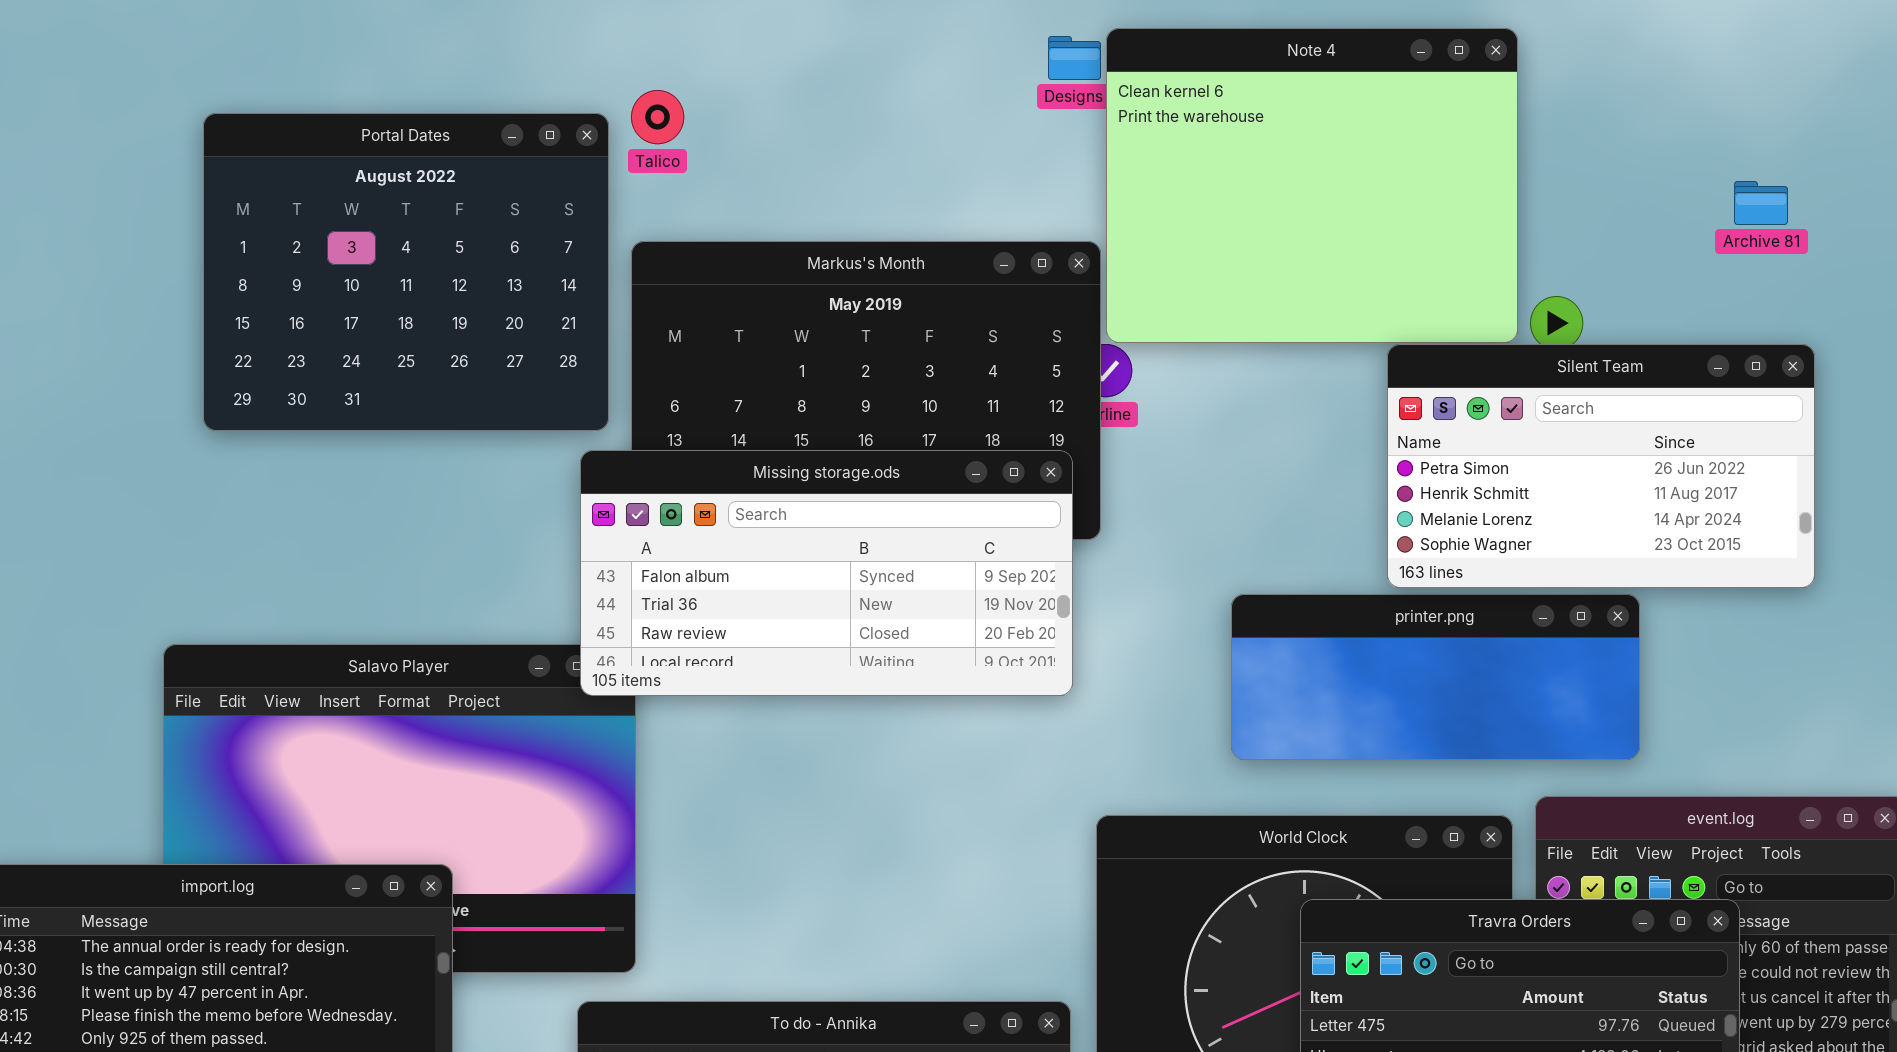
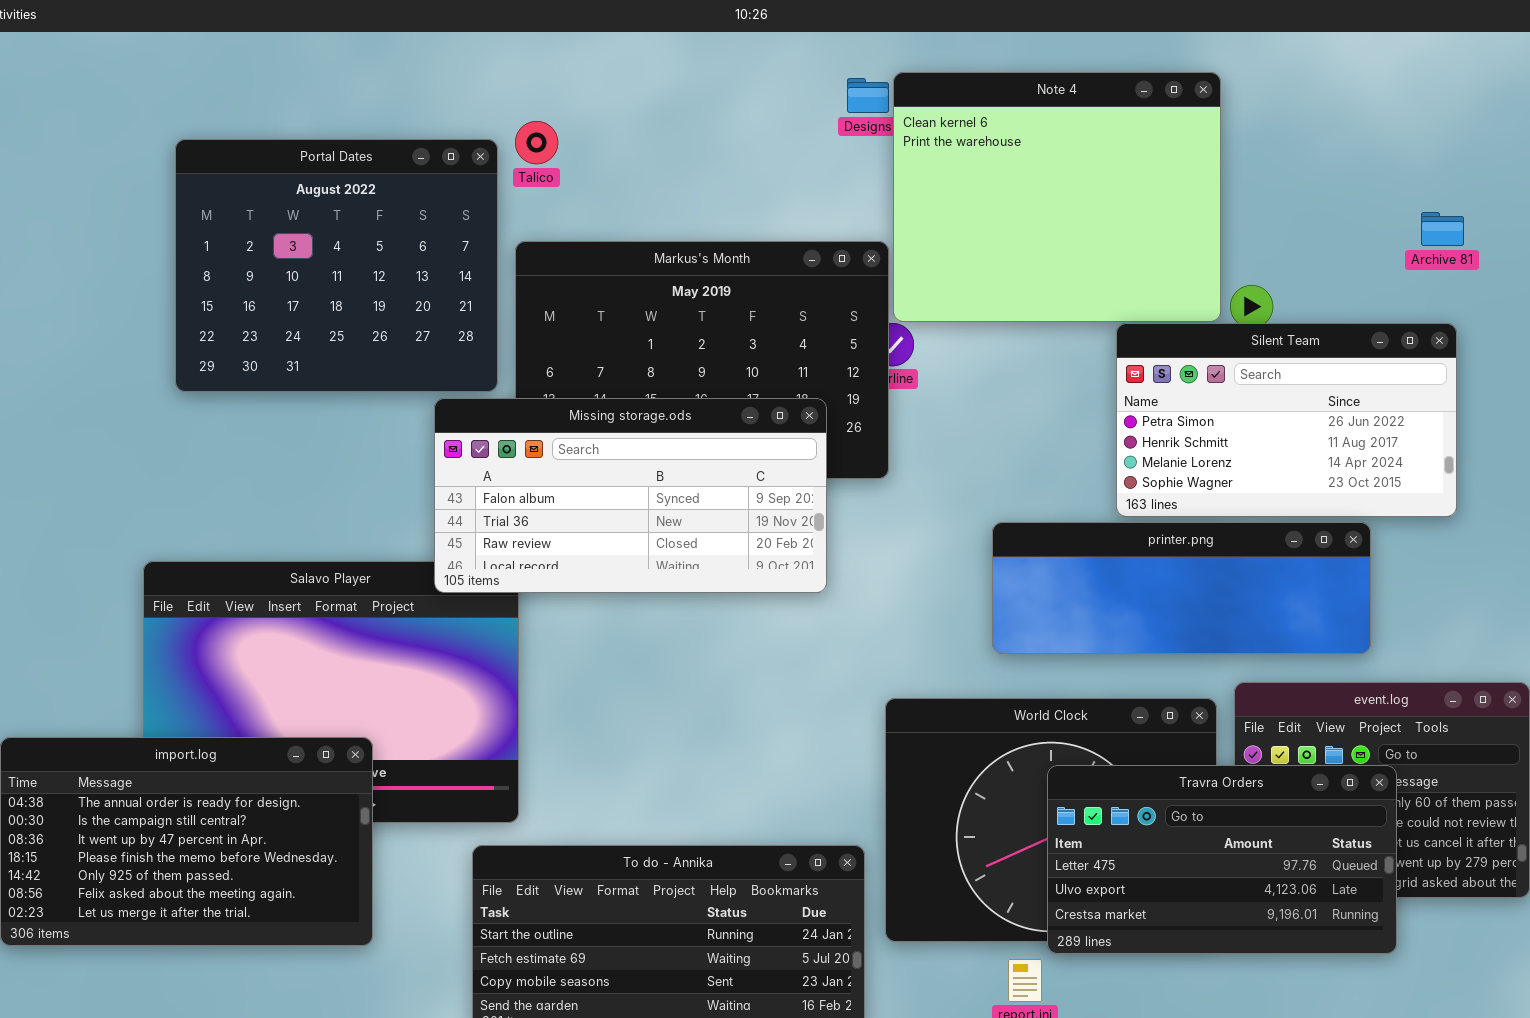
Archive 81: [1734,181,1788,225] -> [1421,212,1464,246], moved
Missing storage.ods: [580,450,1073,696] -> [434,398,827,593], moved
printer.png: [1231,594,1640,760] -> [992,522,1371,654], resized

